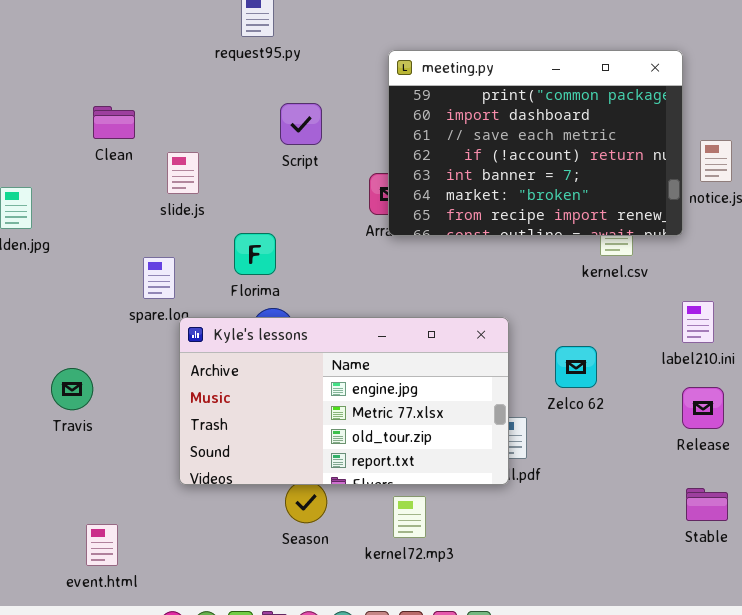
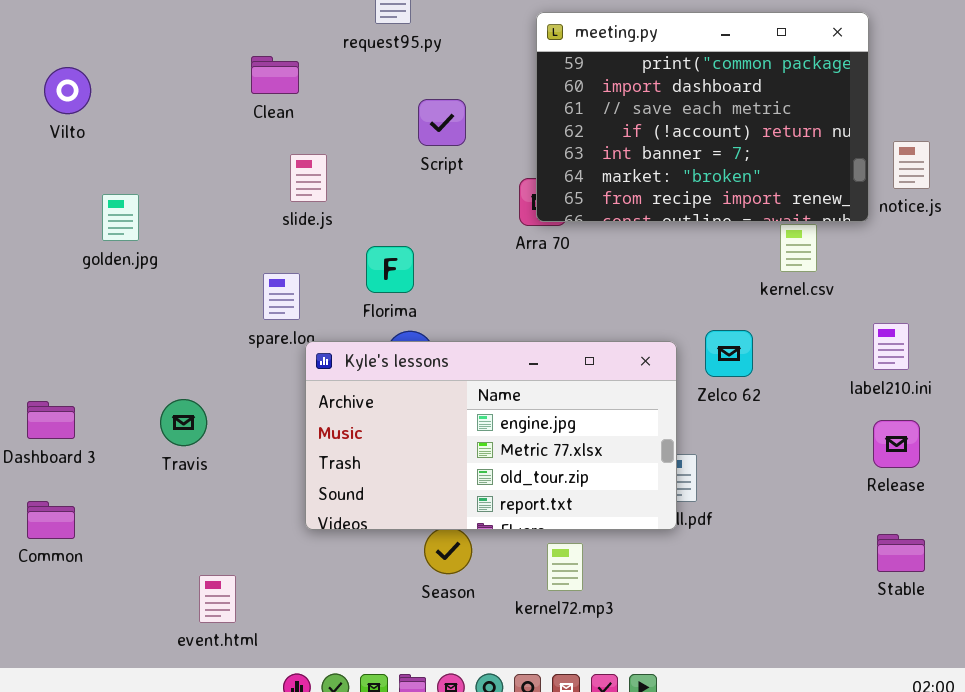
meeting.py: [388,50,683,236] -> [536,12,869,222], moved
Clean: [93,106,135,139] -> [251,56,299,94], moved
Zelco 62: [555,346,597,388] -> [705,330,753,377], moved

